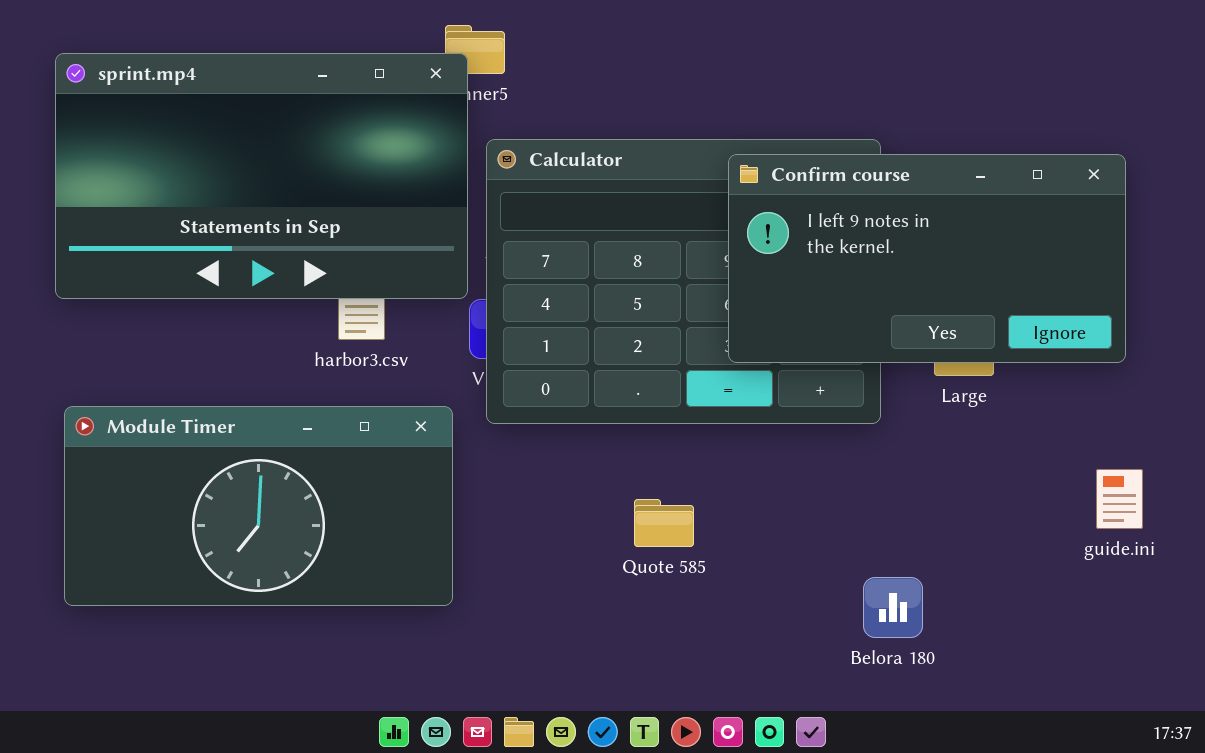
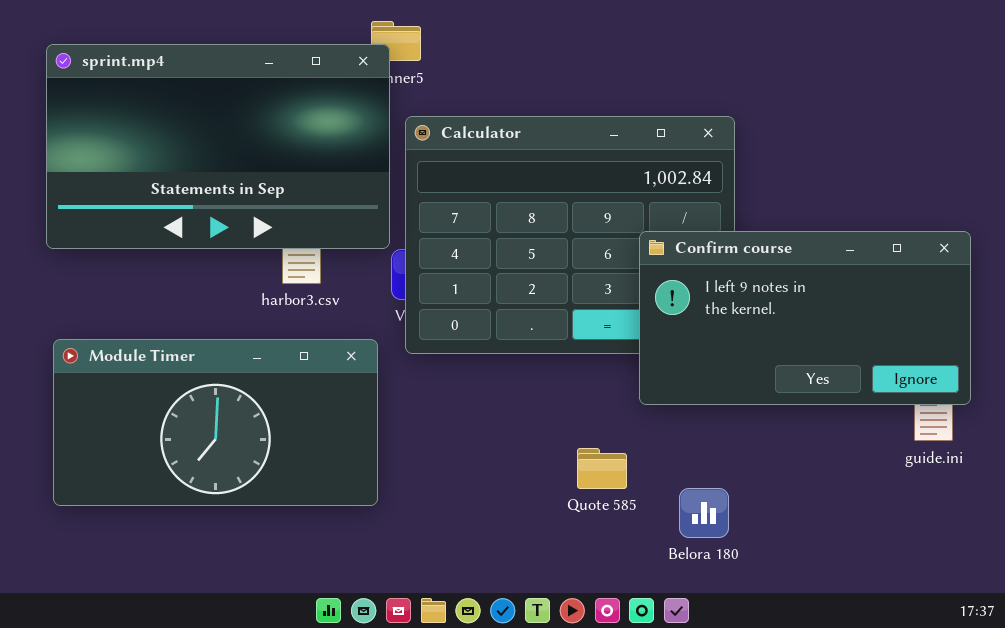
Confirm course: [728,154,1126,363] -> [639,231,971,405], moved
Quote 585: [634,499,694,547] -> [577,448,627,489], moved
Belora 180: [863,577,923,638] -> [679,488,729,538], moved

